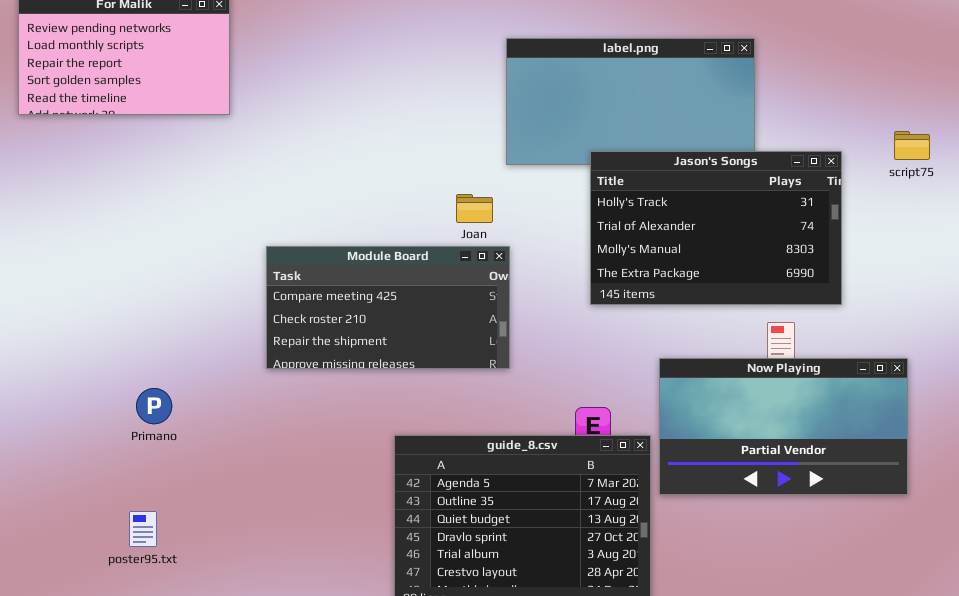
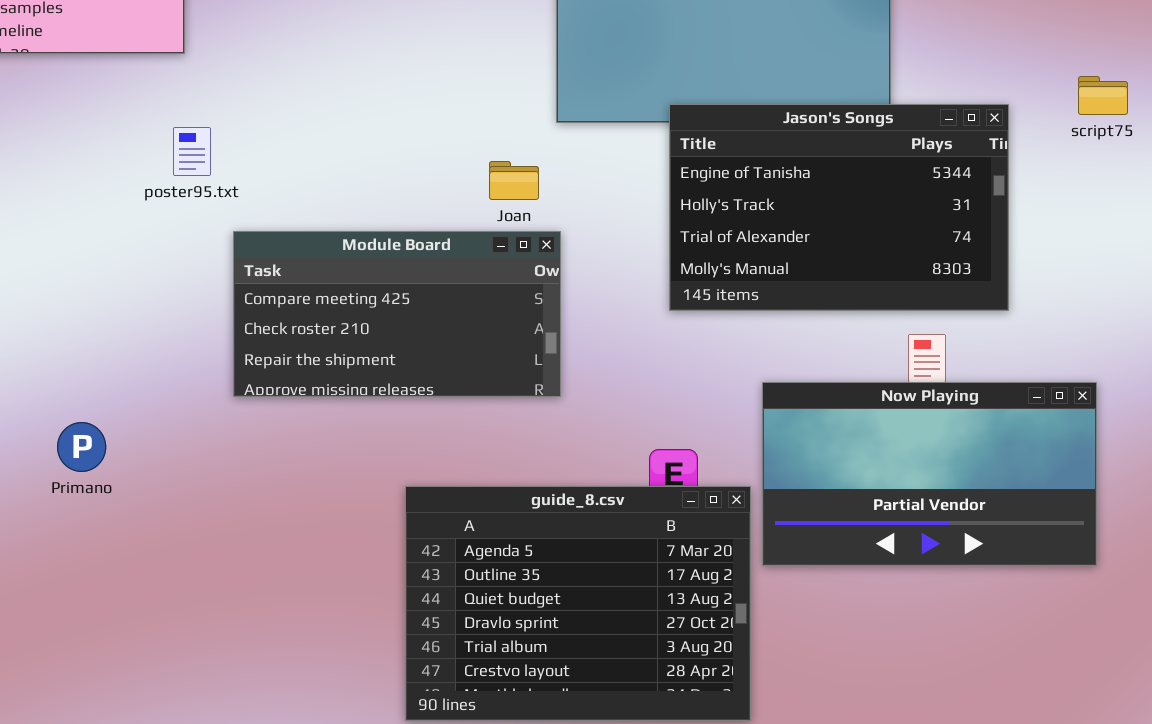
Jason's Songs: [590,151,842,305] -> [669,104,1009,311], scrolled up 1 row
poster95.txt: [129,511,157,547] -> [173,127,211,176], moved

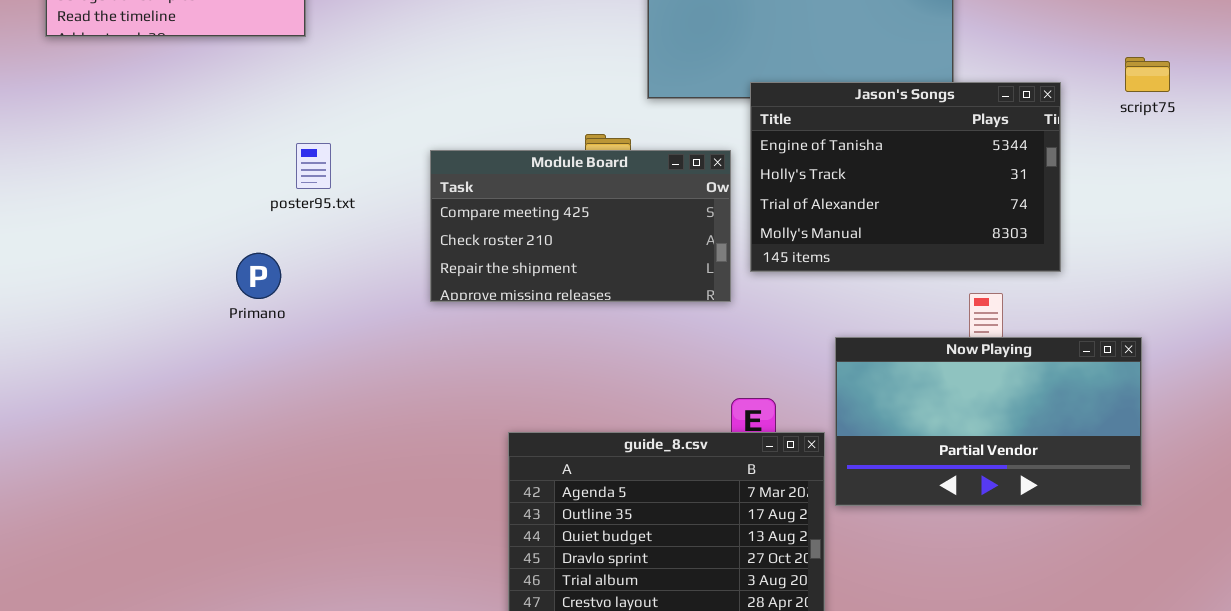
poster95.txt: [173,127,211,176] -> [296,143,331,189], moved
Module Board: [233,231,561,397] -> [430,150,731,302], moved
Primano: [57,422,106,472] -> [236,253,281,299], moved

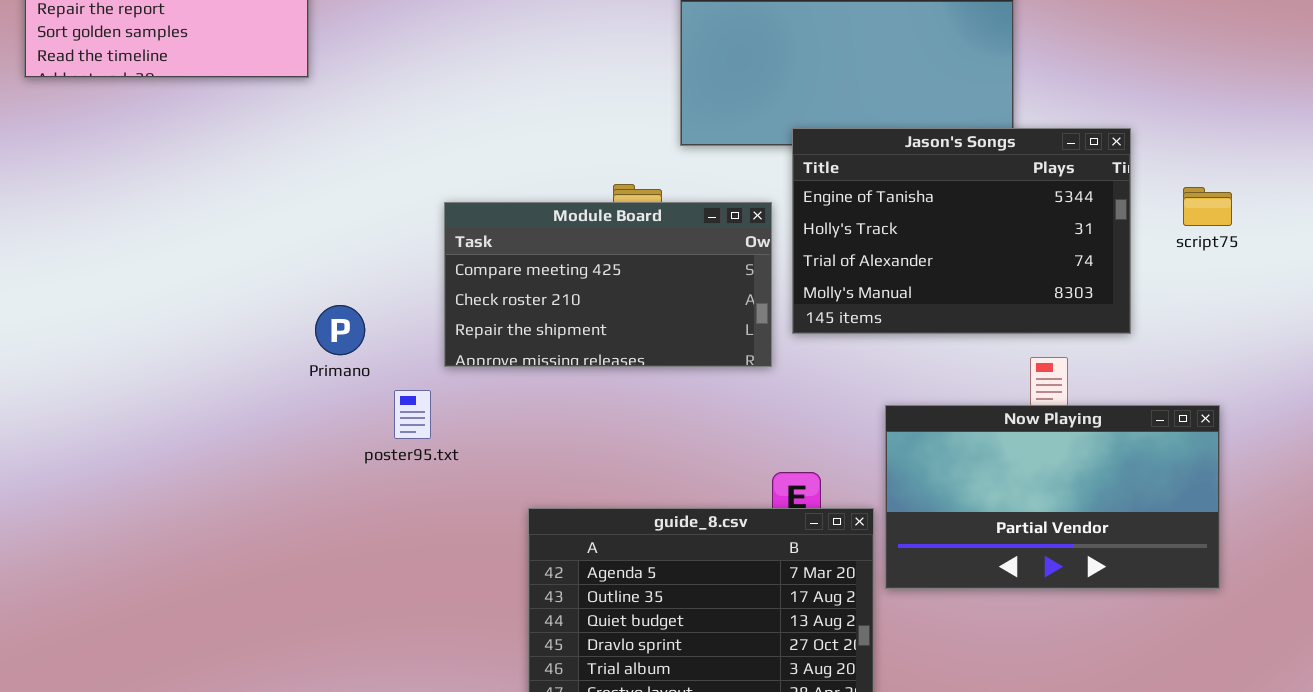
script75: [1125,57,1170,92] -> [1183,187,1232,226], moved
poster95.txt: [296,143,331,189] -> [394,390,431,439], moved
Primano: [236,253,281,299] -> [315,305,365,355], moved

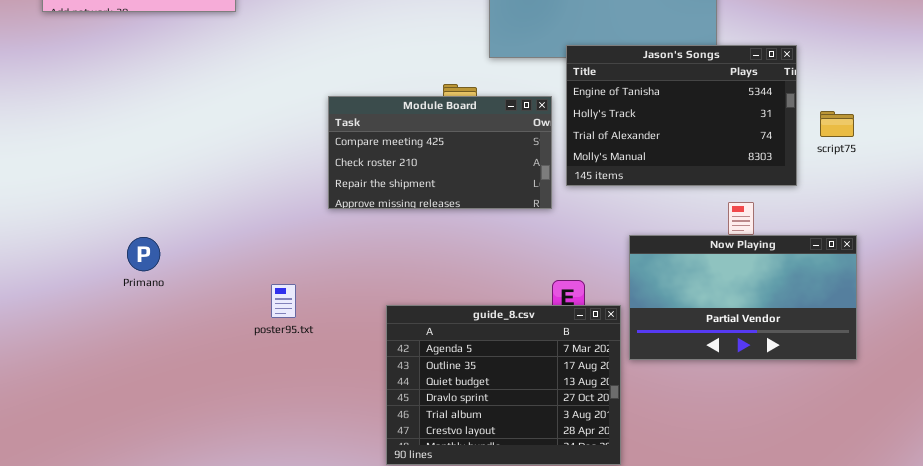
script75: [1183,187,1232,226] -> [820,111,854,137], moved
Primano: [315,305,365,355] -> [127,237,160,271], moved
poster95.txt: [394,390,431,439] -> [271,284,296,318], moved

